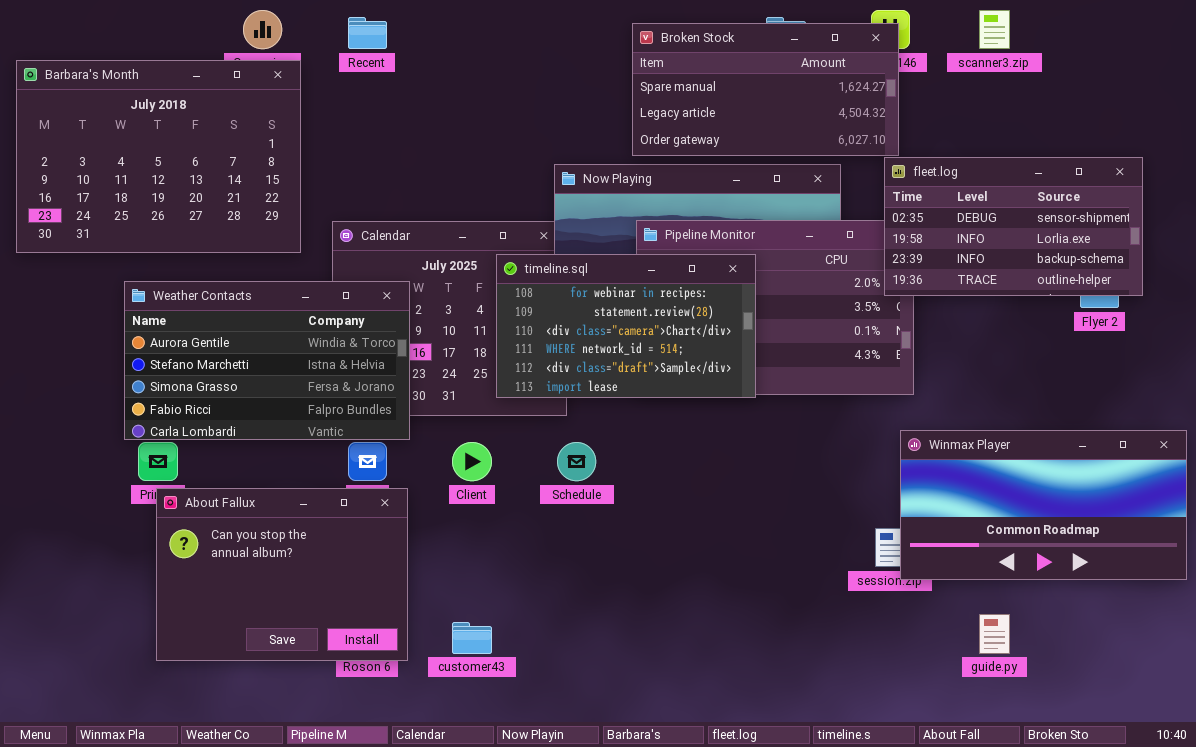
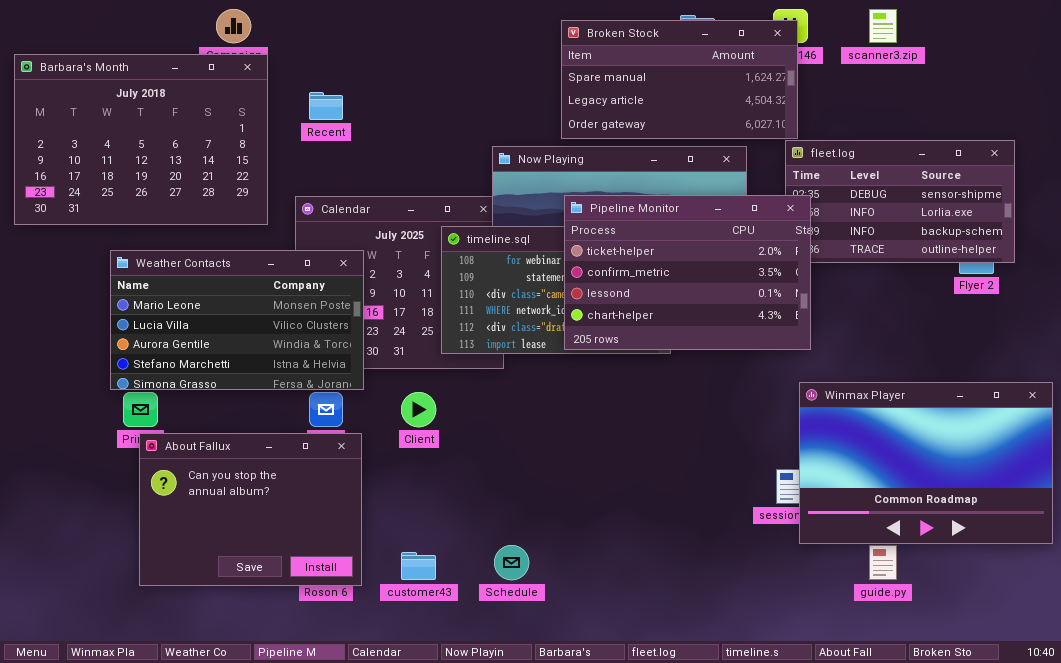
Recent: [348,17,387,49] -> [309,92,343,120], moved
Pipeline Monitor: [636,220,914,395] -> [564,195,811,350], raised
Weather Contacts: [124,281,410,440] -> [110,250,364,390], scrolled up 2 rows
Winmax Player: [900,430,1187,580] -> [799,382,1053,544], resized
Schedule: [557,442,596,481] -> [494,545,529,580], moved

